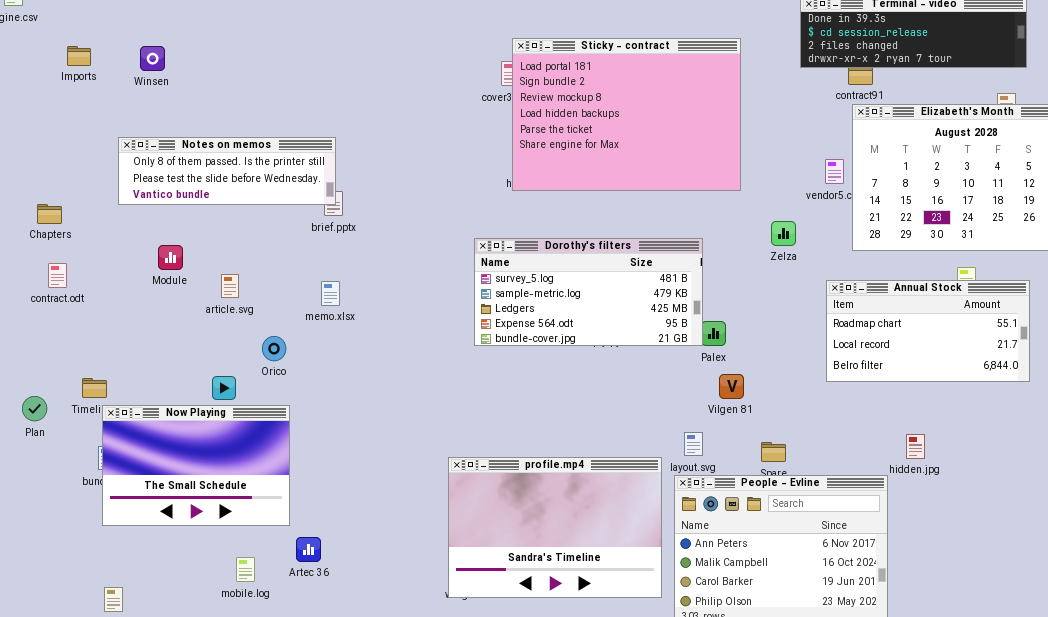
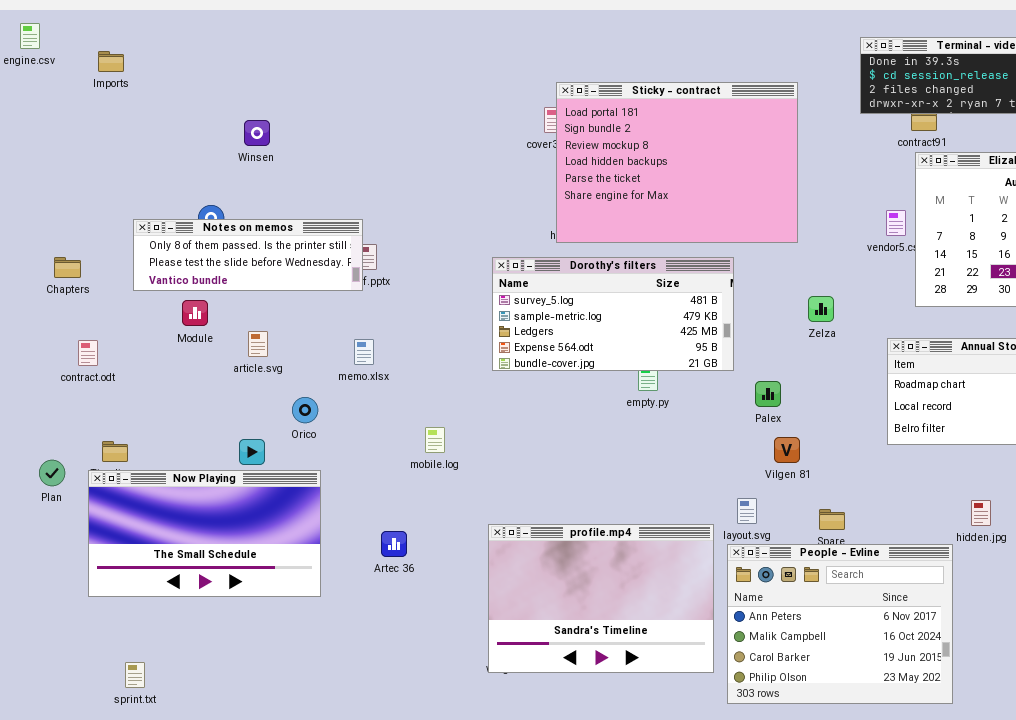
Imports: [67,46,91,66] -> [98,51,124,72], moved
Winsen: [140,46,165,71] -> [244,120,270,146], moved
Notes on memos: [118,137,336,205] -> [133,219,363,291], moved
Zelza: [771,221,796,246] -> [808,296,834,322], moved
Dorothy's filters: [474,238,703,346] -> [492,257,734,371], moved
contract.odt: [48,263,67,288] -> [78,340,98,366], moved
Now Playing: [102,405,290,526] -> [88,470,321,597], resized
Artec 36: [296,537,321,562] -> [381,531,407,557], moved
mobile.log: [236,557,255,582] -> [425,427,445,453], moved

